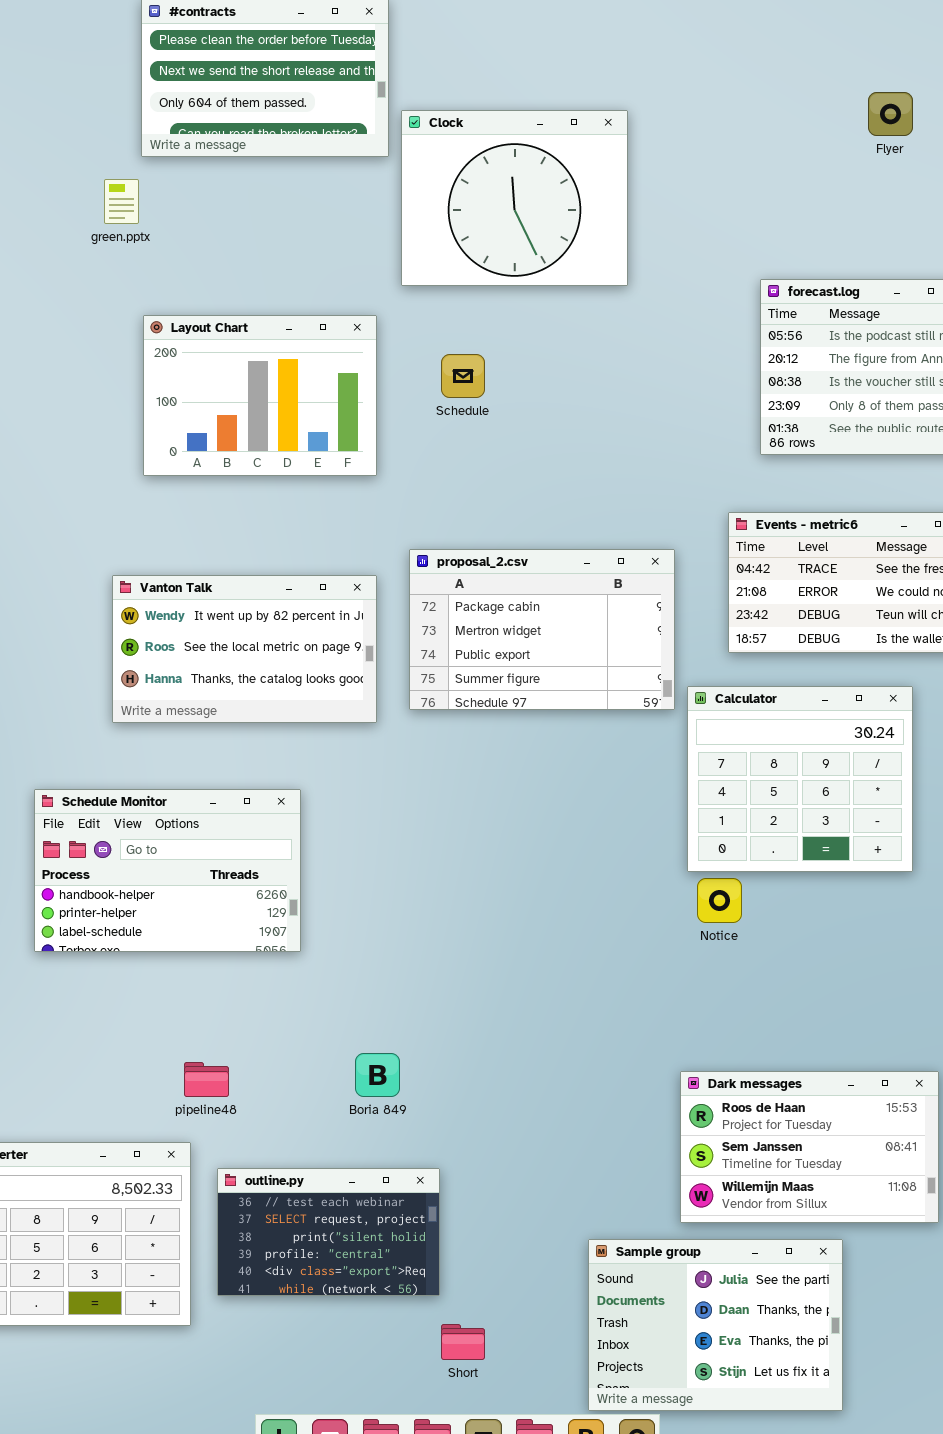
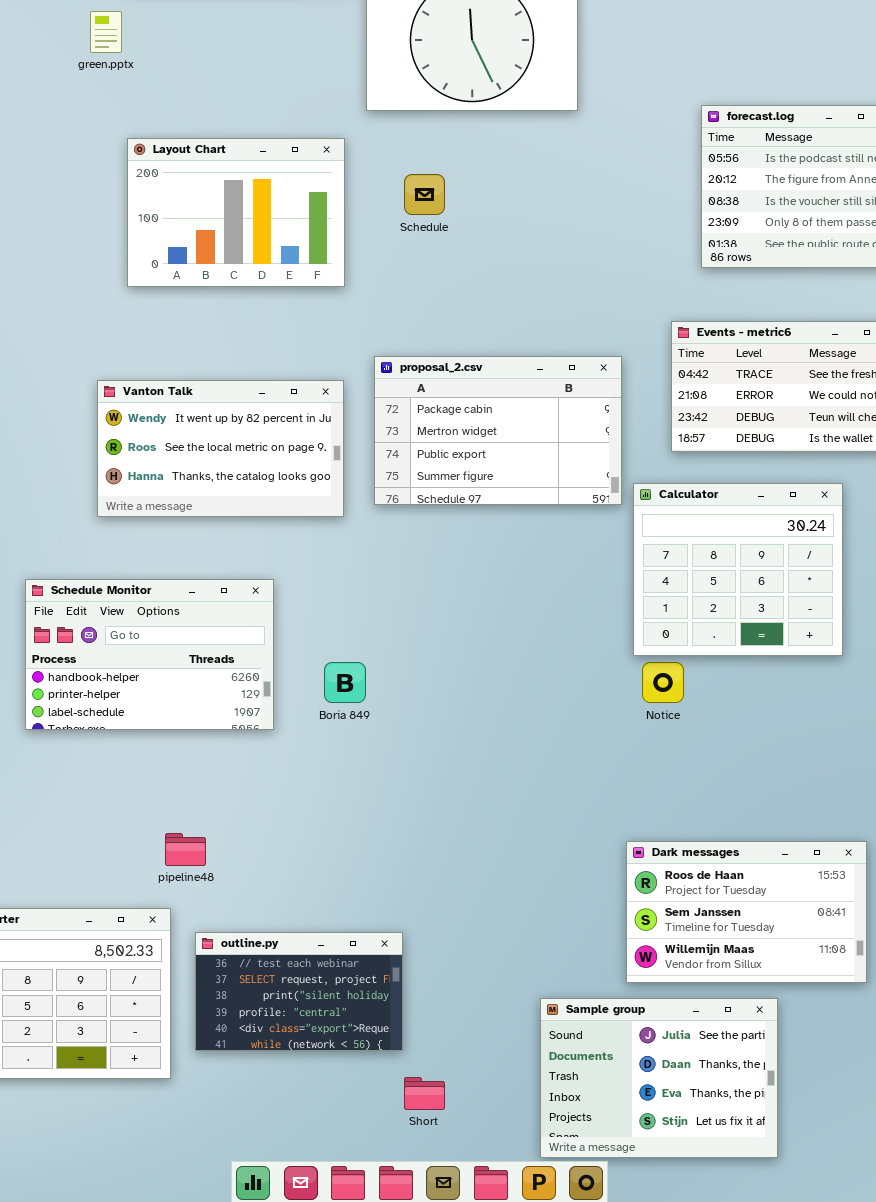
Boria 849: [355,1053,400,1097] -> [324,662,366,703], moved

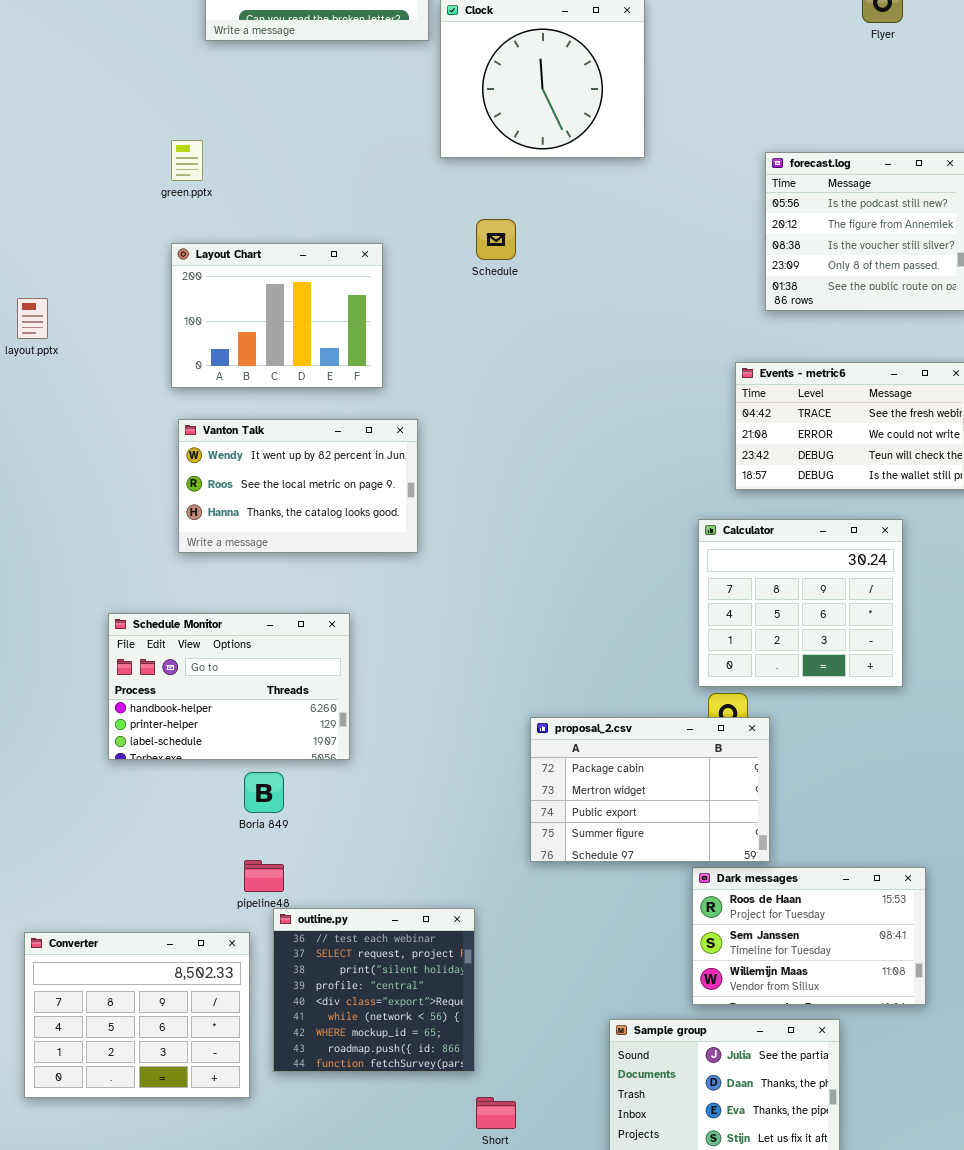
green.pptx: [90,11,122,53] -> [171,140,203,181], moved
Layout Chart: [127,138,345,287] -> [171,243,383,388], moved
proposal_2.csv: [374,356,622,505] -> [530,717,770,862], moved
Boria 849: [324,662,366,703] -> [244,772,284,813], moved
outline.py: [195,932,403,1051] -> [273,908,475,1072], resized

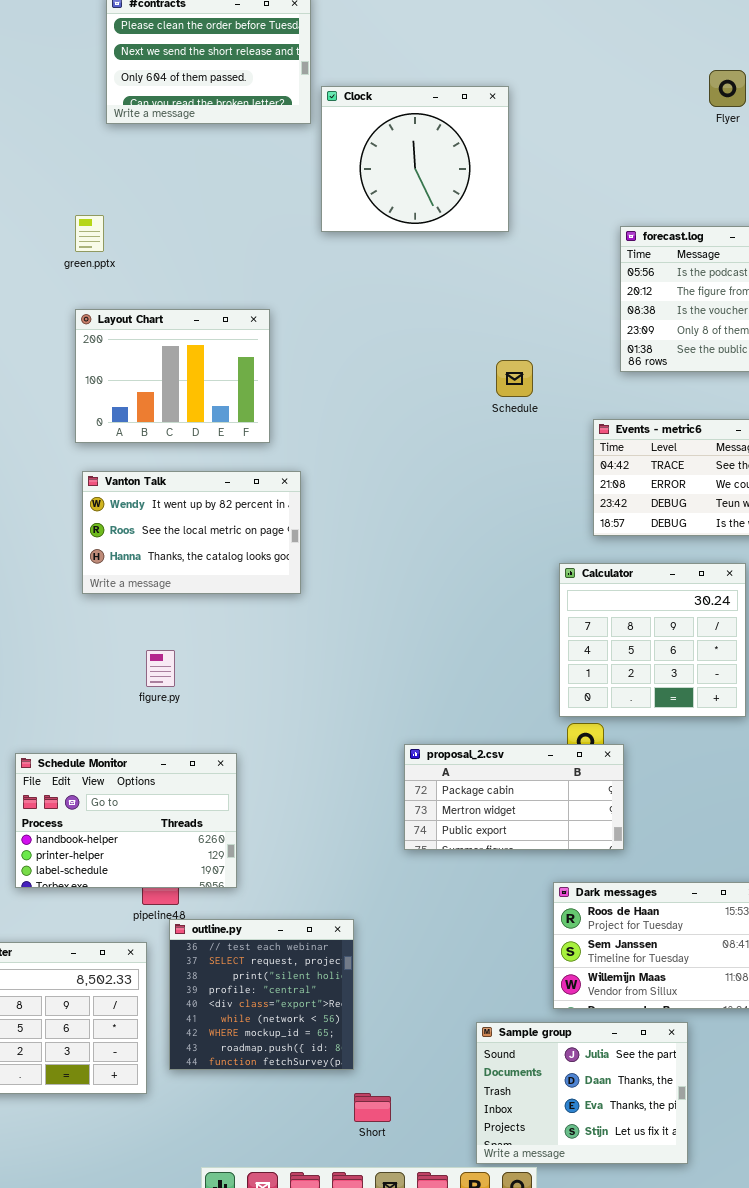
Schedule: [476,219,516,260] -> [496,360,533,397], moved
Schedule Monitor: [108,613,350,760] -> [15,753,237,888], moved
proposal_2.csv: [530,717,770,862] -> [404,744,624,850], resized

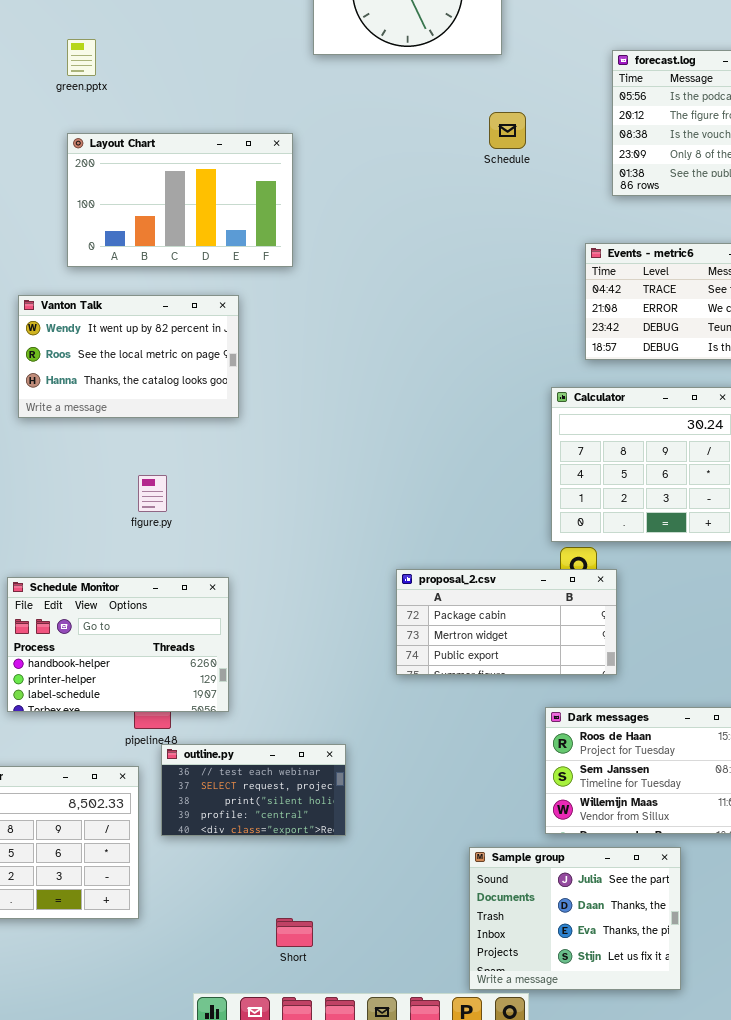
Layout Chart: [75,309,270,443] -> [67,133,293,267], resized
Schedule: [496,360,533,397] -> [489,112,526,149], moved
Vanton Talk: [82,471,301,594] -> [18,295,239,418], moved
outline.py: [169,919,354,1070] -> [161,744,346,836], resized
Short: [354,1093,391,1122] -> [276,918,313,947], moved

